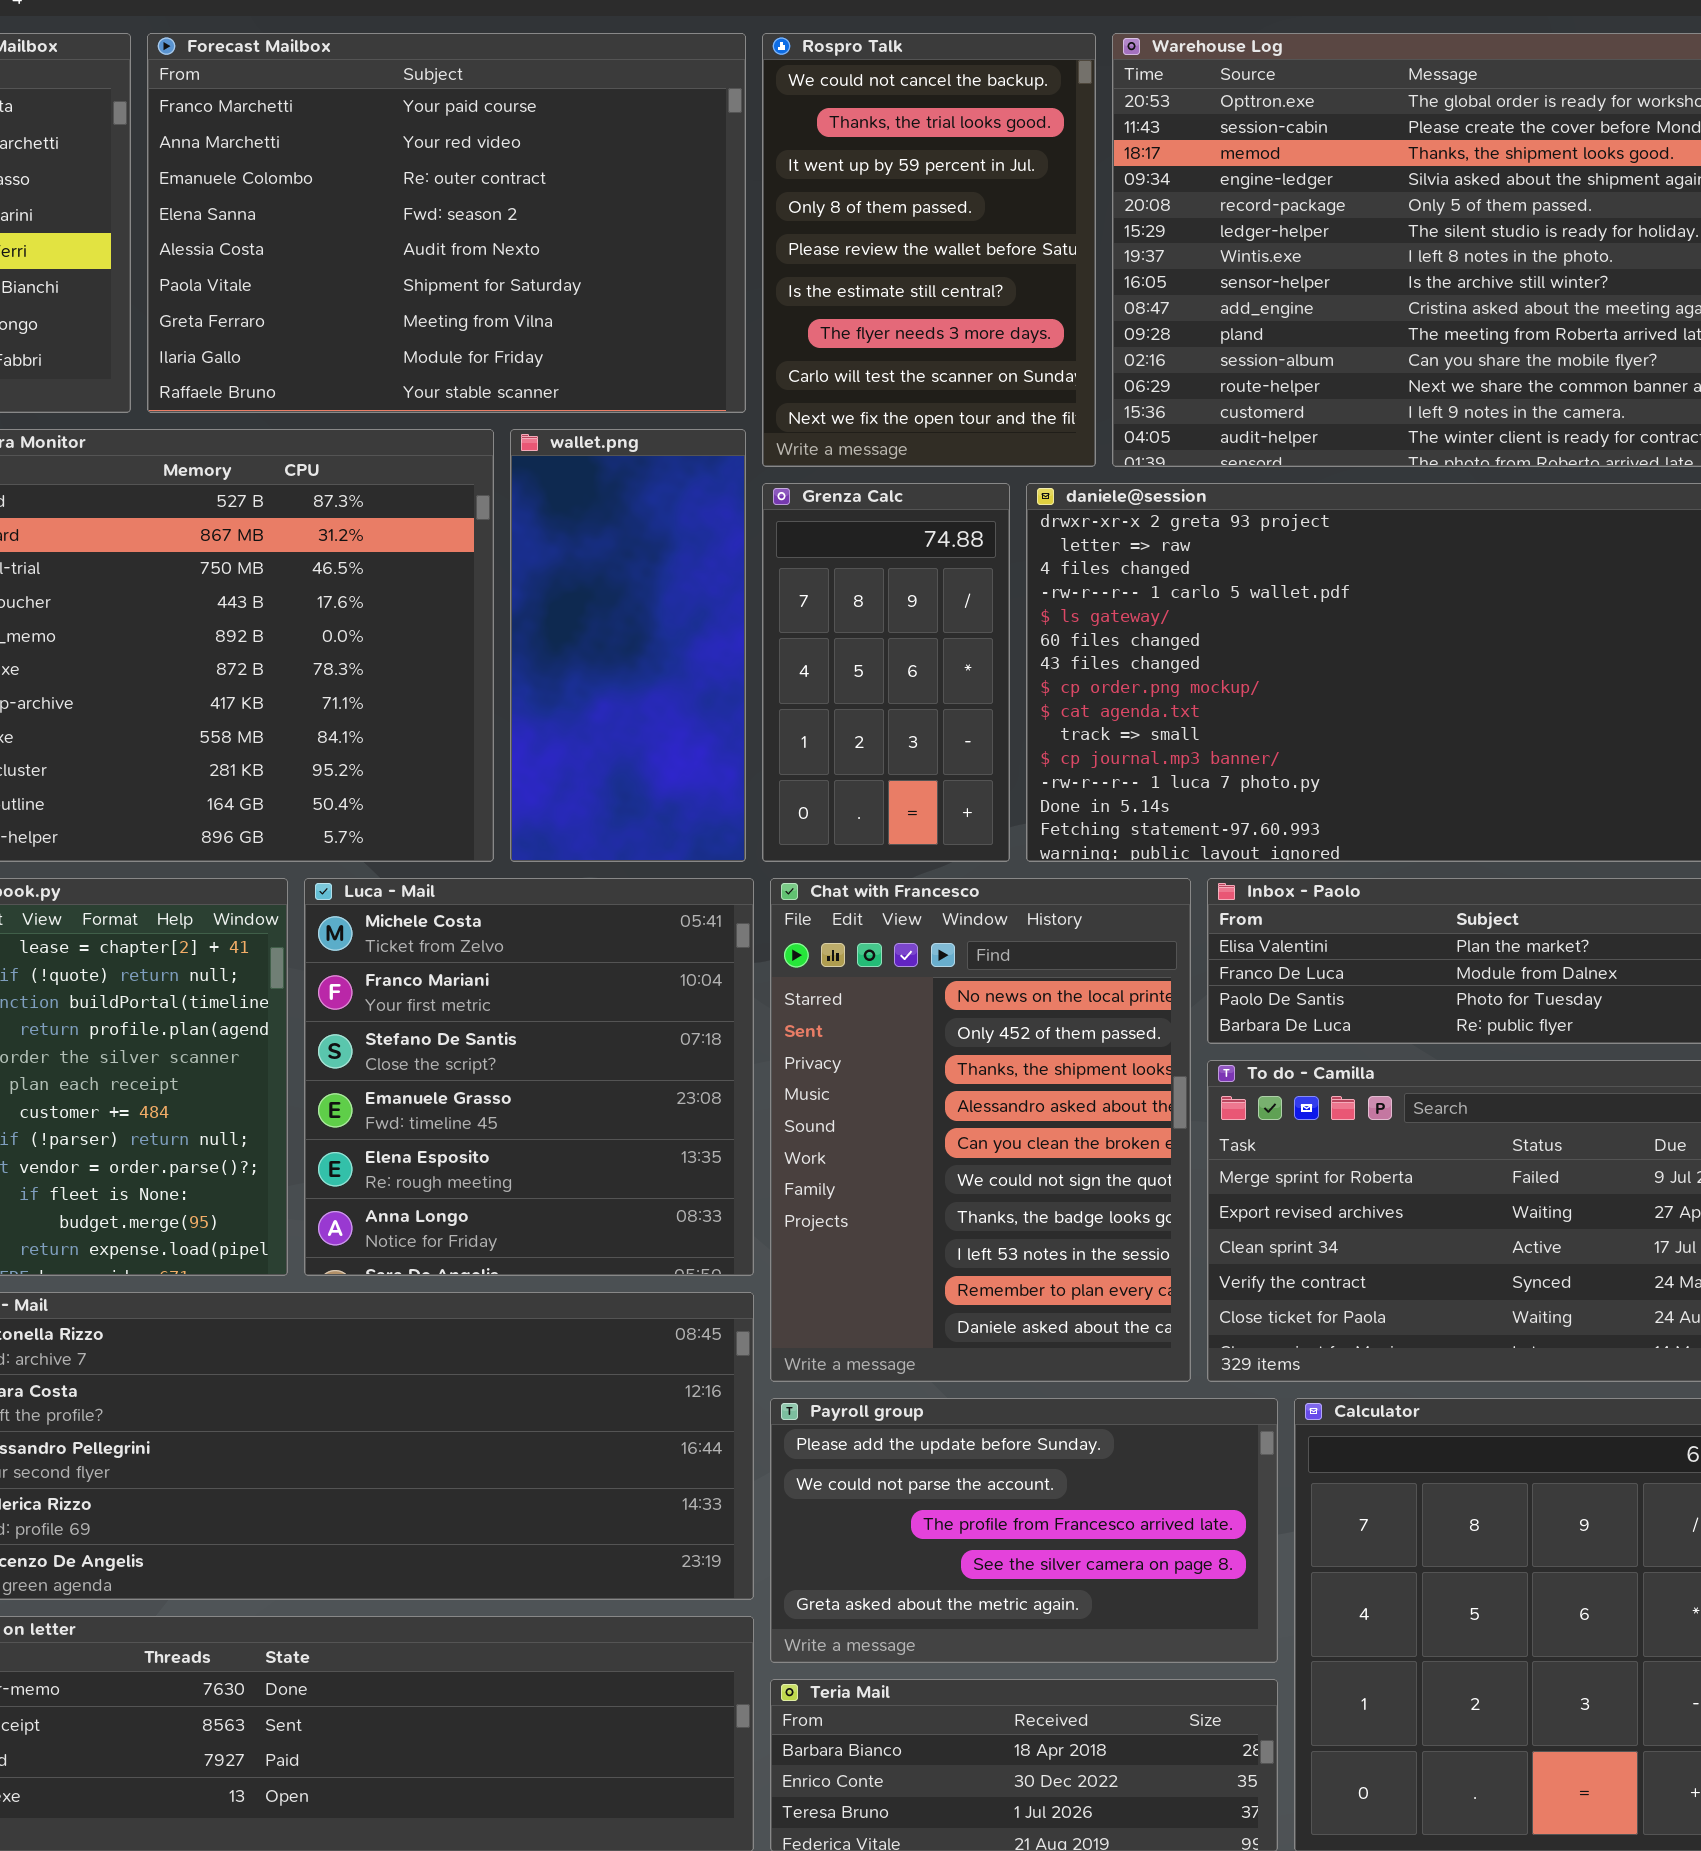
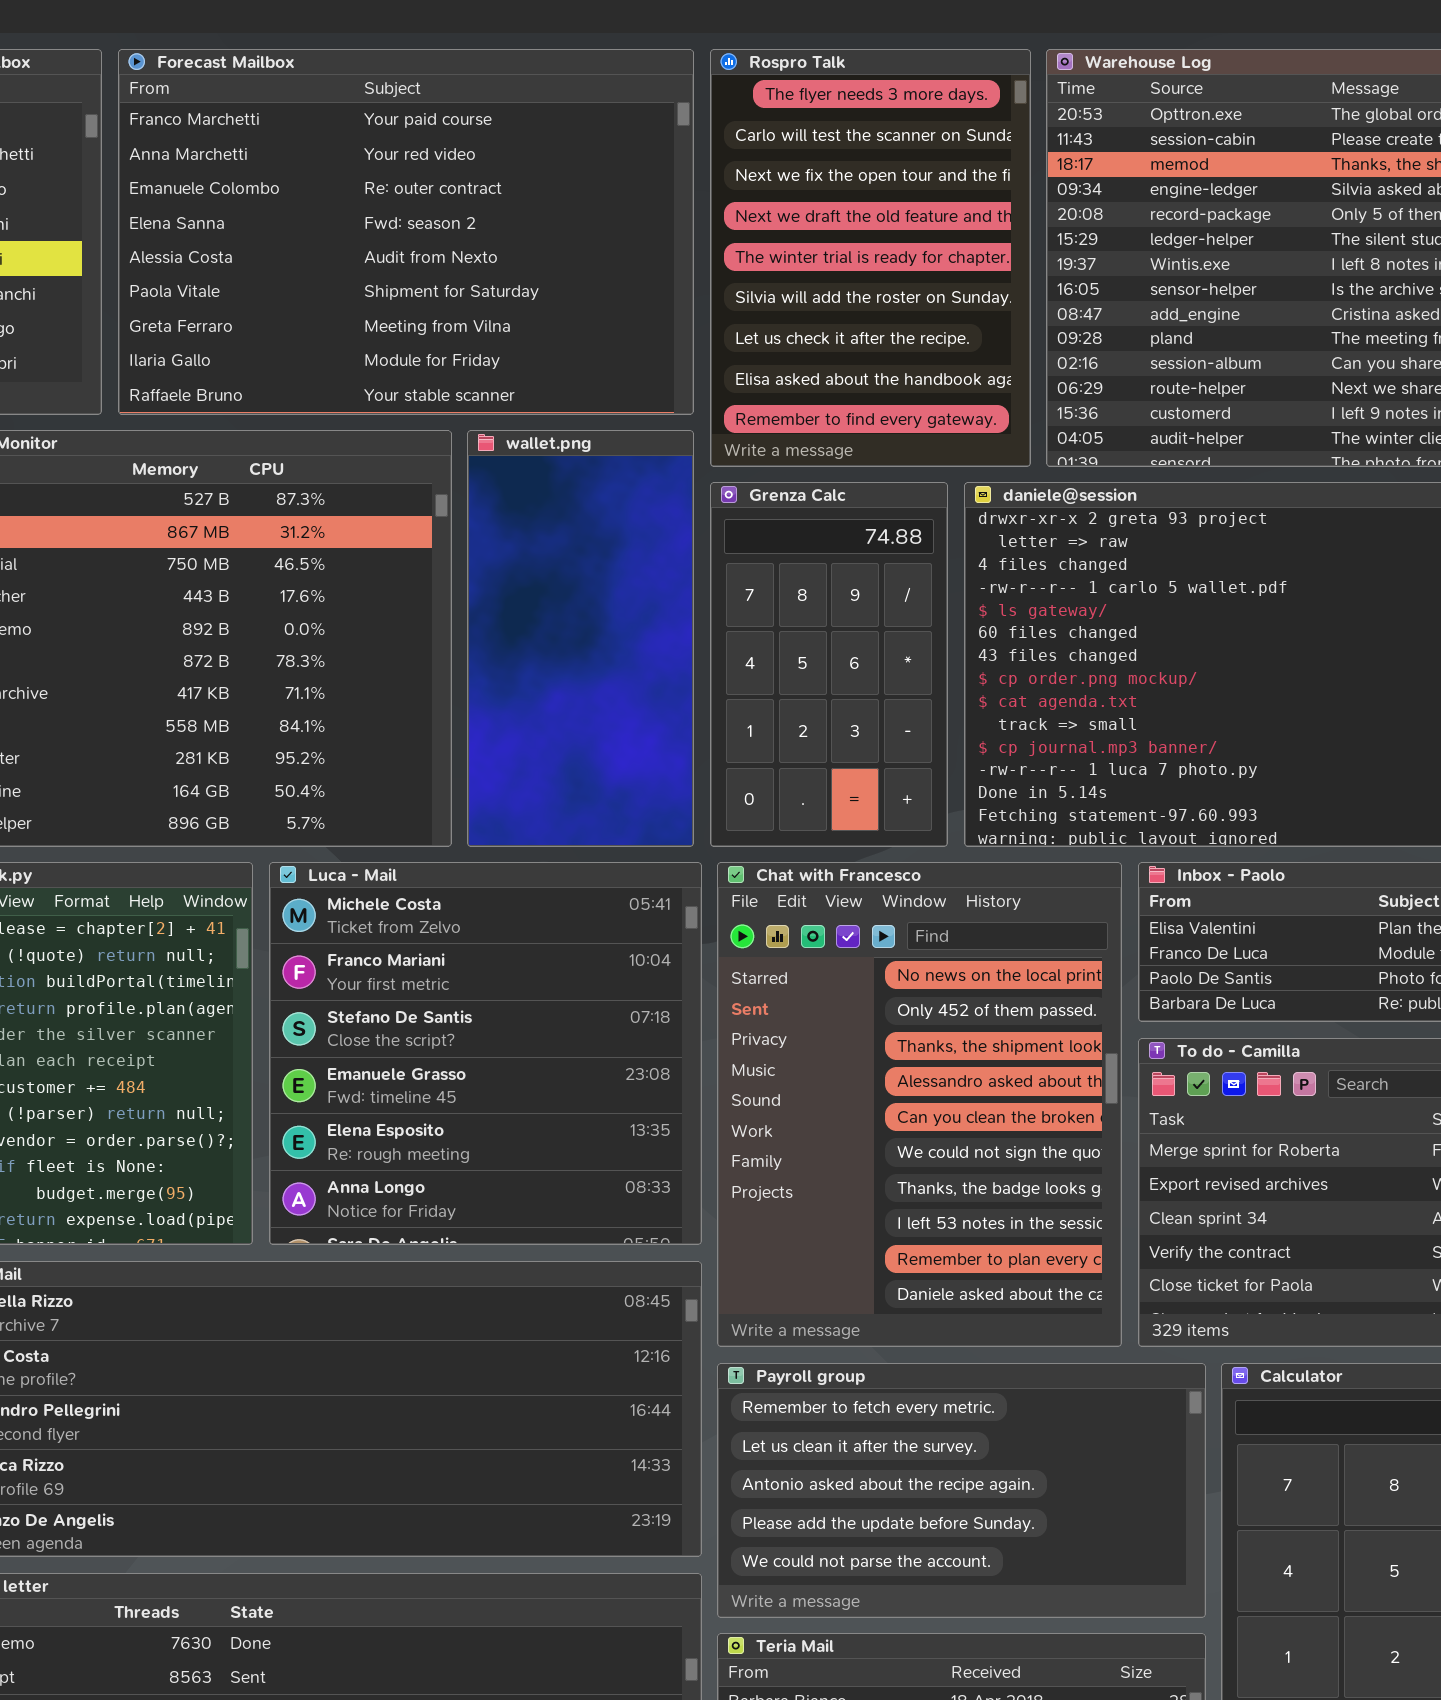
Rospro Talk: [762,33,1096,467] -> [710,49,1031,467], scrolled down 6 rows
Payroll group: [770,1398,1278,1663] -> [717,1363,1206,1618], scrolled up 3 rows

